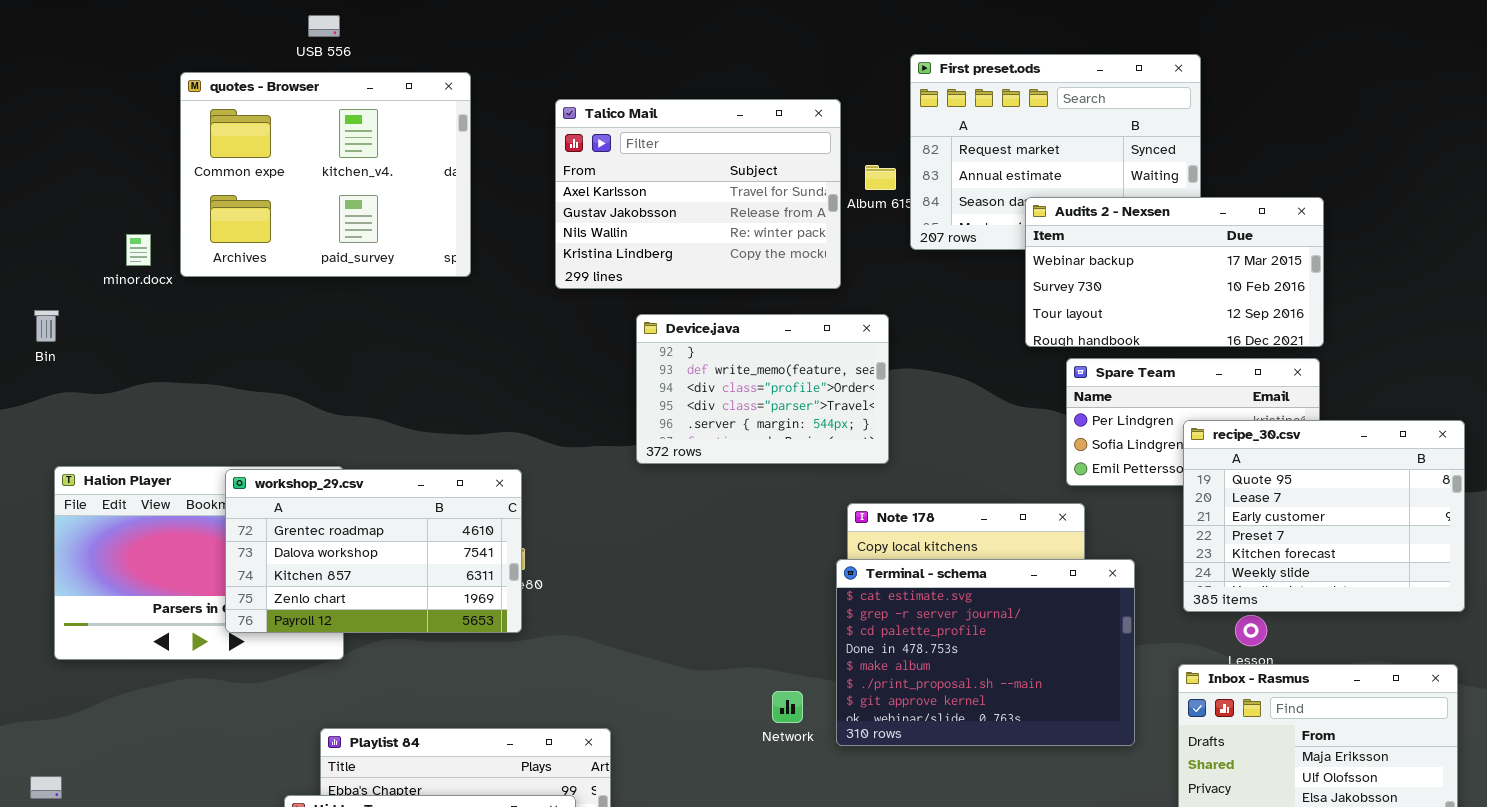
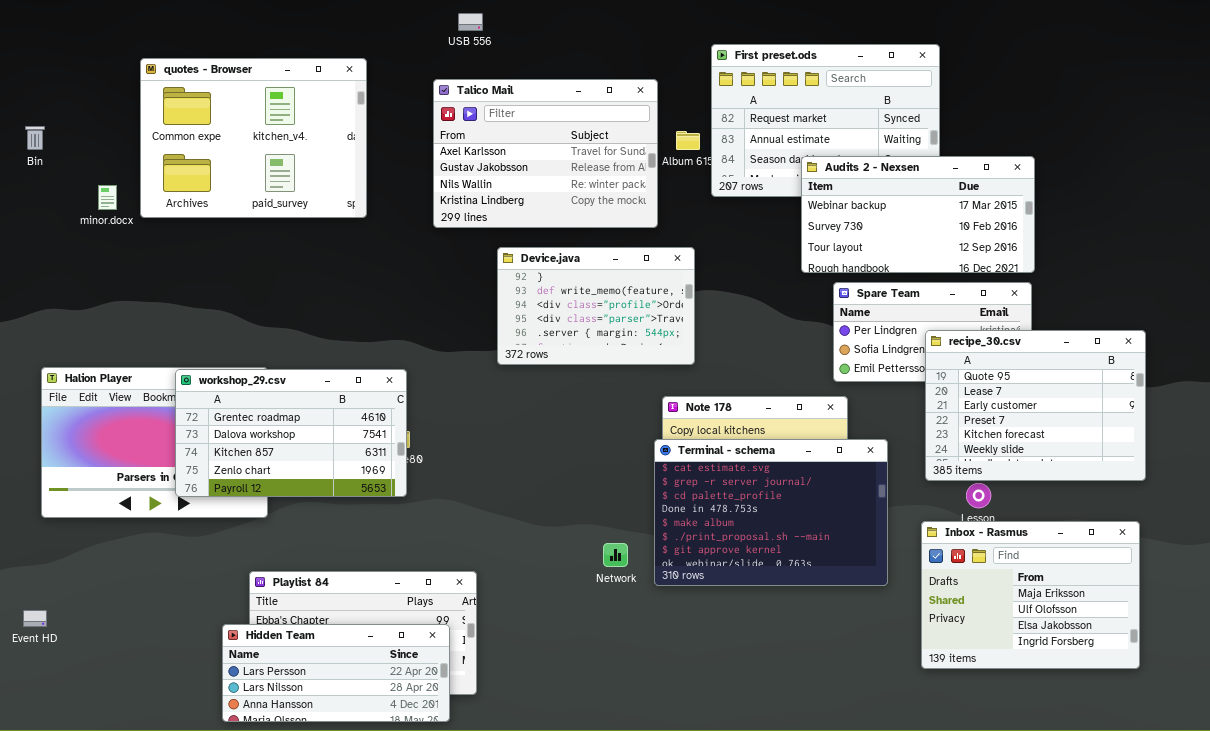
USB 556: [308,15,340,37] -> [458,13,483,31], moved
Bin: [34,310,59,342] -> [25,126,45,150], moved

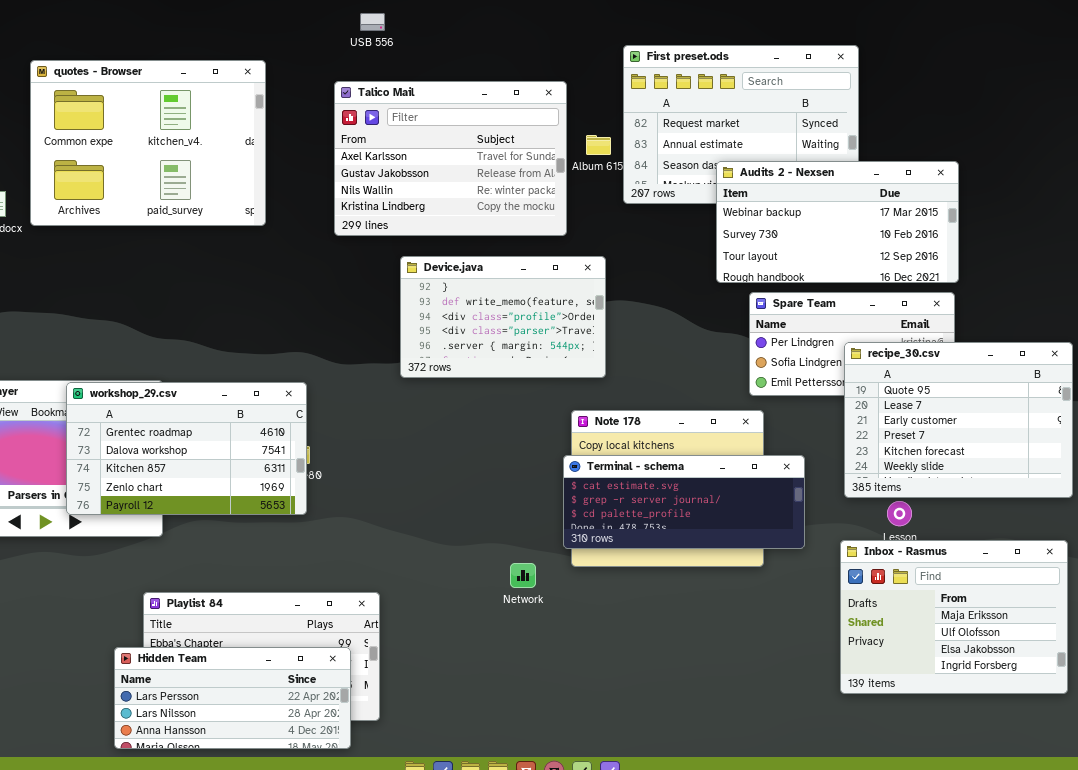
Terminal - schema: [654,439,888,586] -> [563,455,805,549], resized

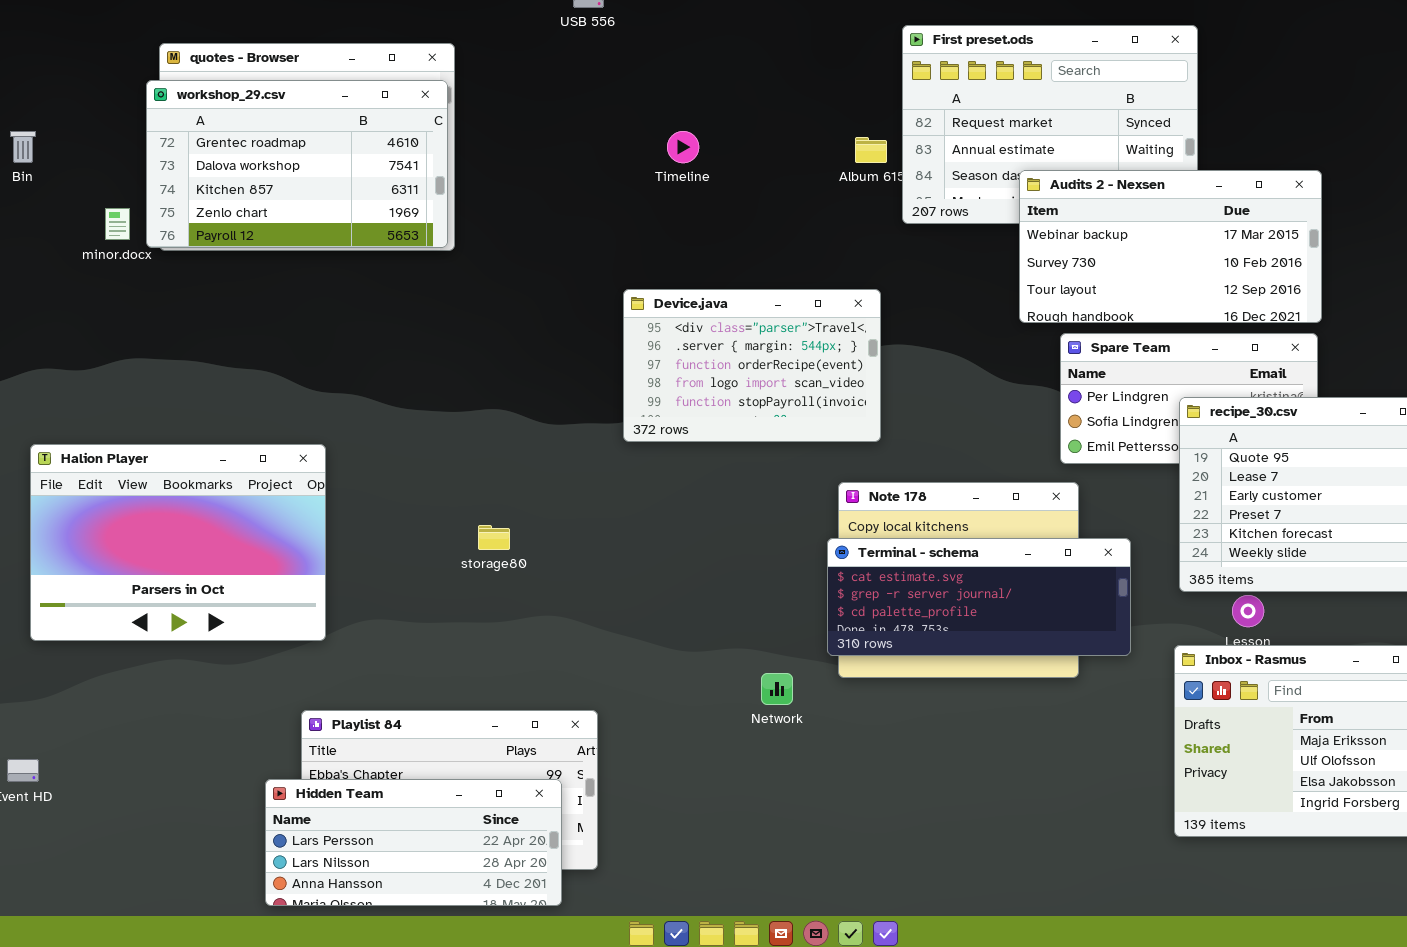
Talico Mail: [334,81,567,236] -> none, closed
Device.java: [400,256,606,378] -> [623,289,881,442], scrolled down 3 rows
workshop_29.csv: [66,382,307,515] -> [146,80,448,248], moved

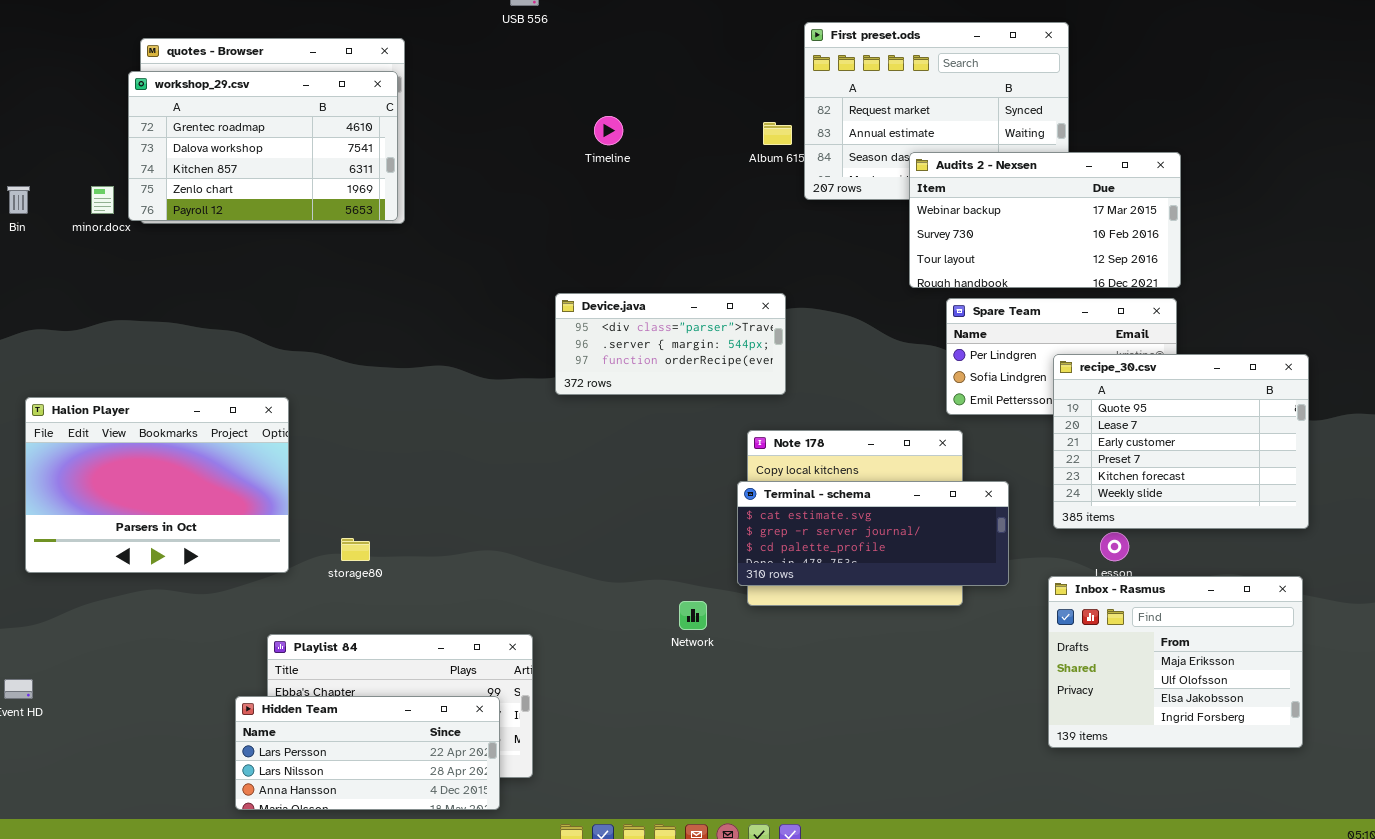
Bin: [10,131,36,163] -> [7,186,30,214], moved
Device.java: [623,289,881,442] -> [555,293,786,395], resized
storage80: [478,525,510,550] -> [341,538,370,561], moved

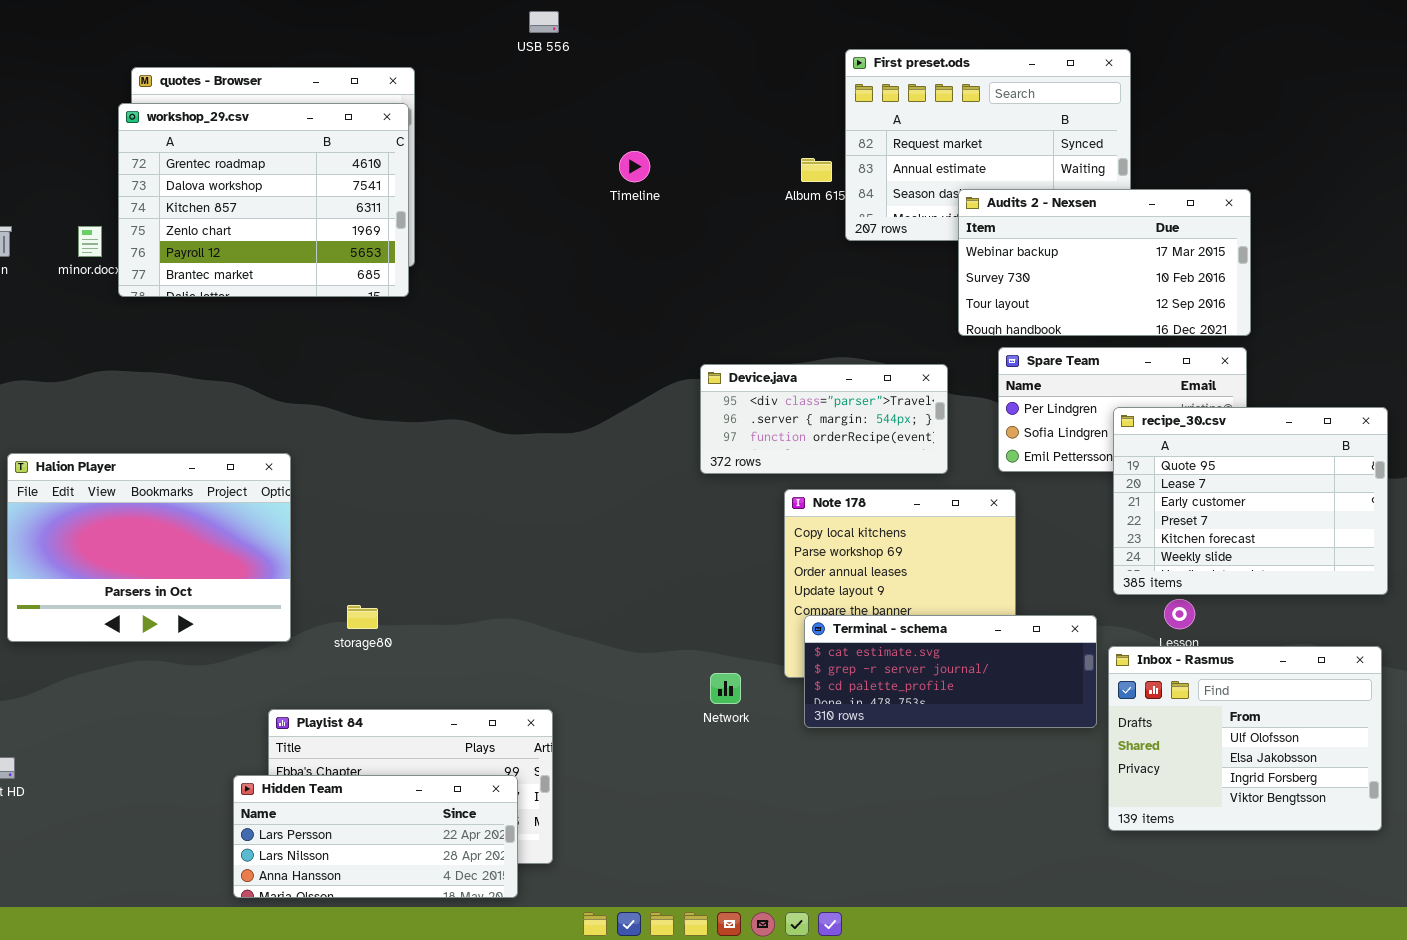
workshop_29.csv: [128,71,398,221] -> [118,103,409,297], resized
Device.java: [555,293,786,395] -> [700,364,948,474], moved
Terminal - schema: [737,481,1009,586] -> [804,615,1097,728], moved
Inbox - Rasmus: [1048,576,1303,748] -> [1108,646,1382,831], scrolled down 1 row

